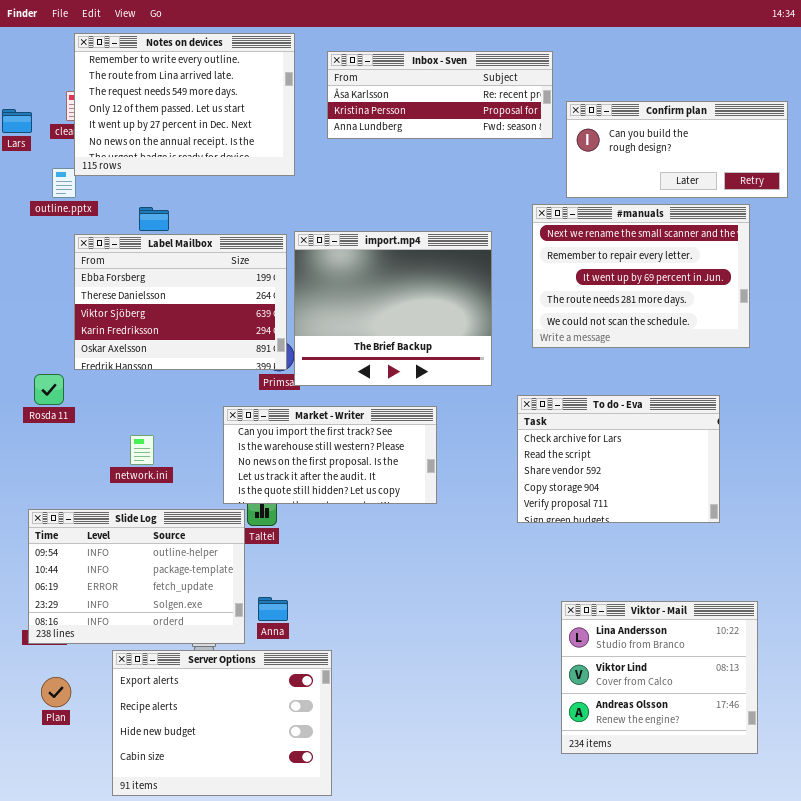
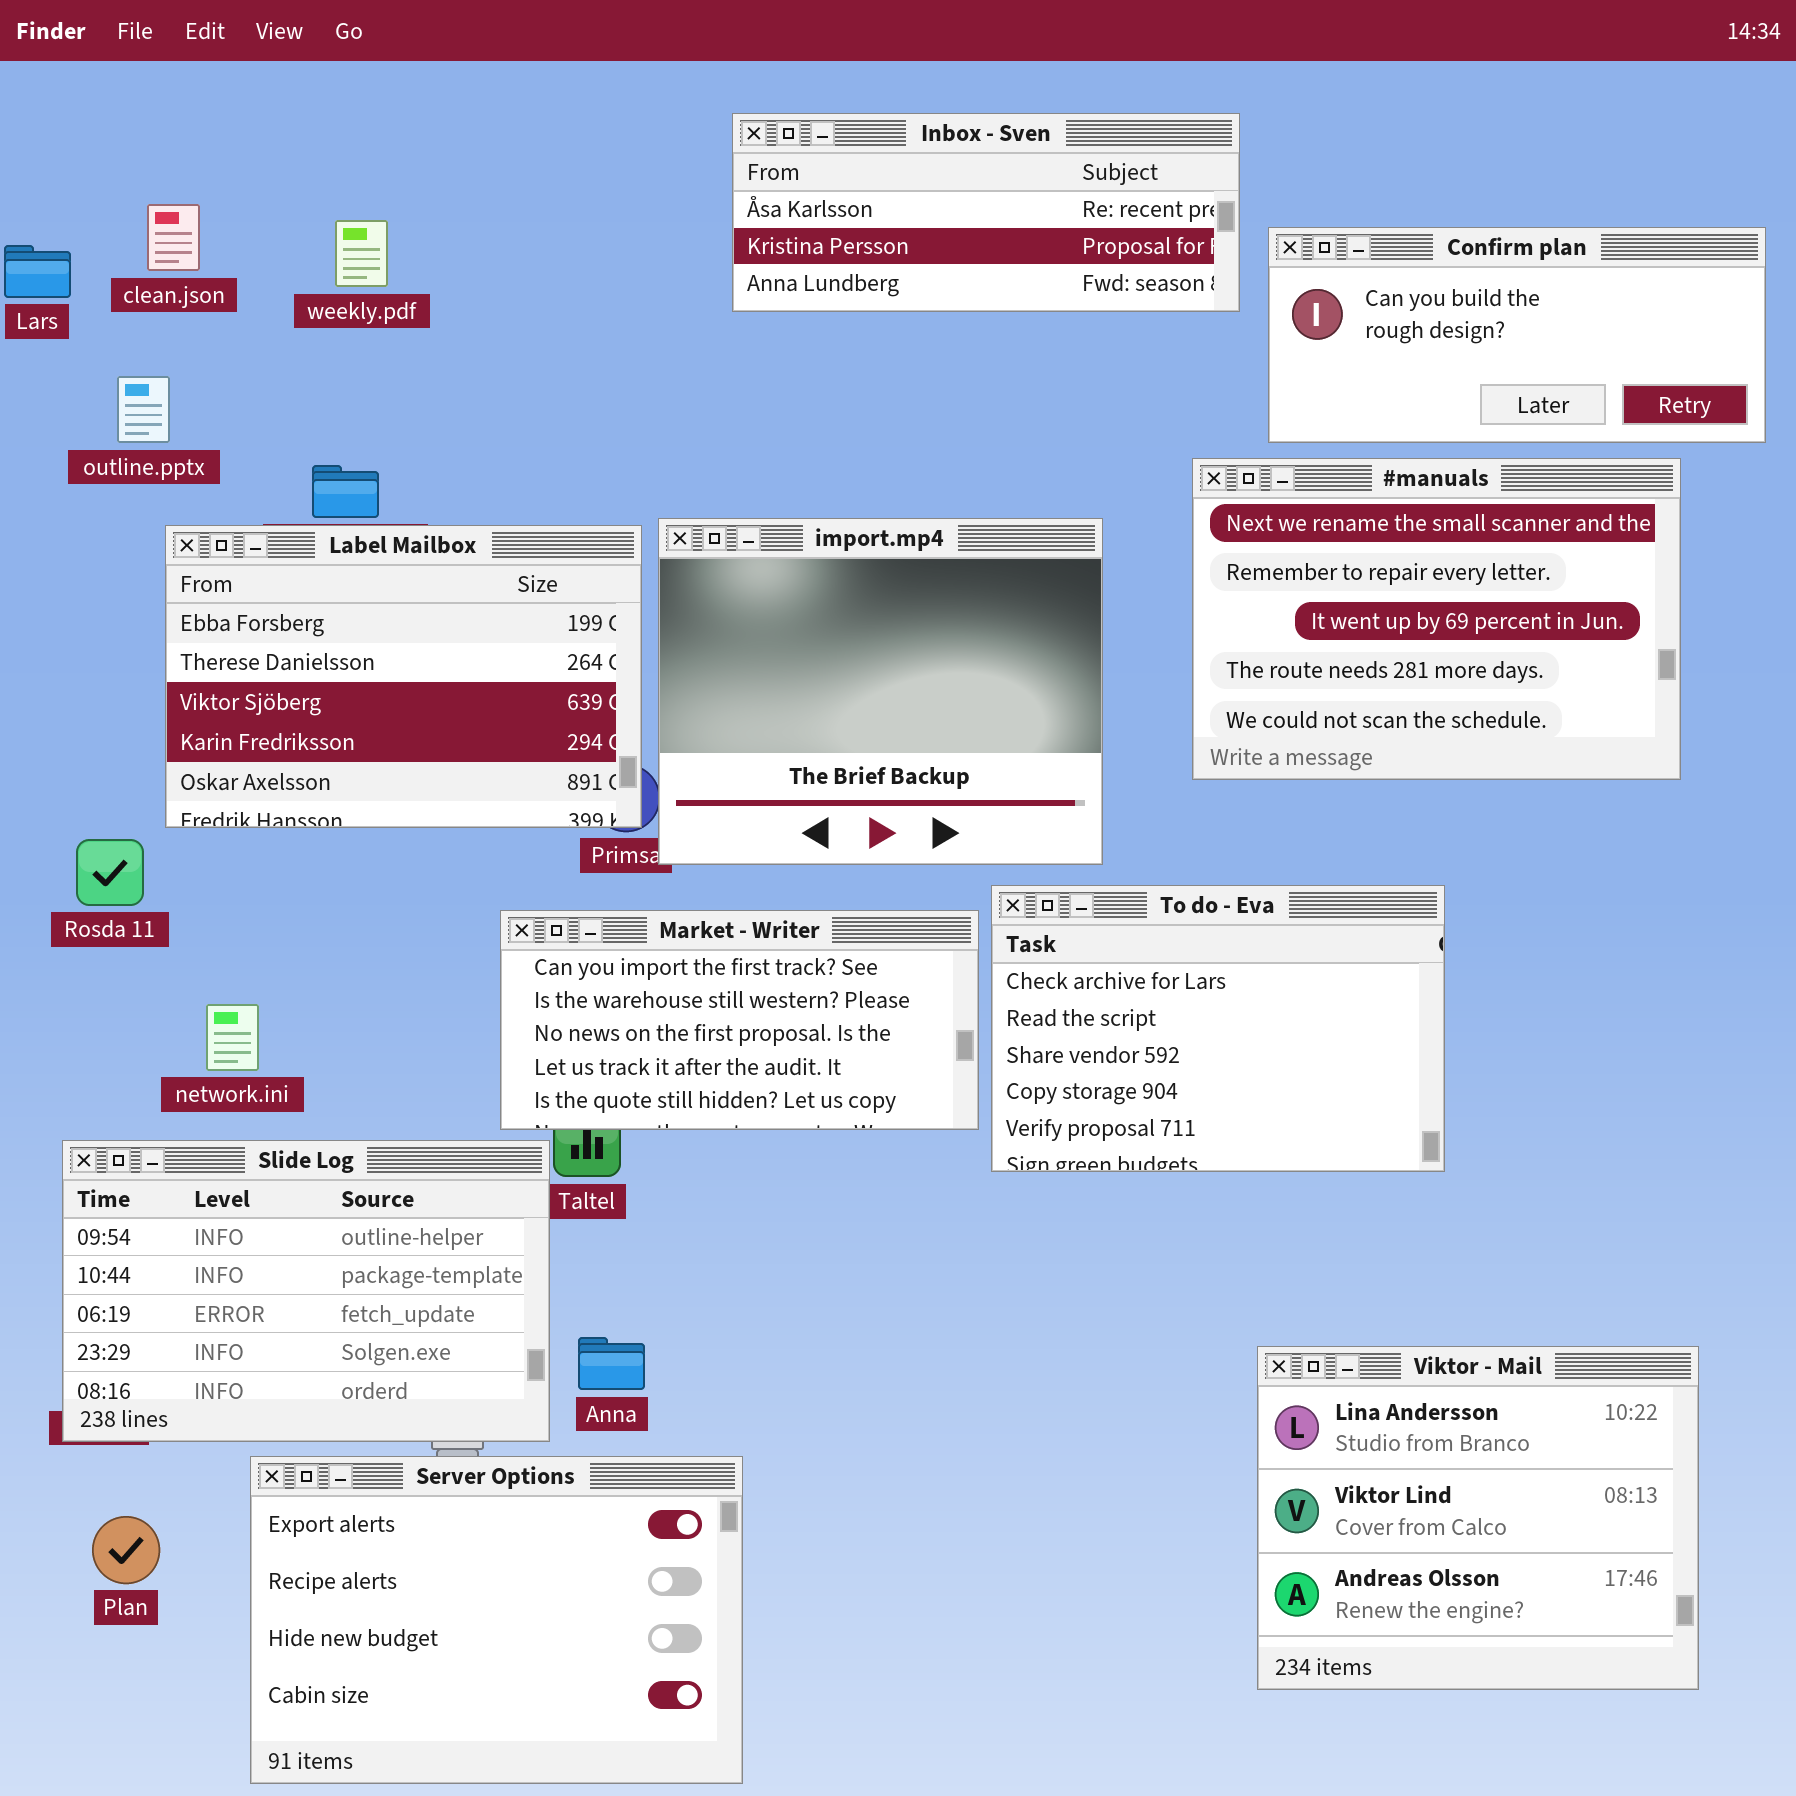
Notes on devices: [74,33,295,176] -> none, closed
To do - Eva: [517,395,720,523] -> [991,885,1445,1172], moved
network.ini: [130,435,154,465] -> [206,1004,259,1071], moved

